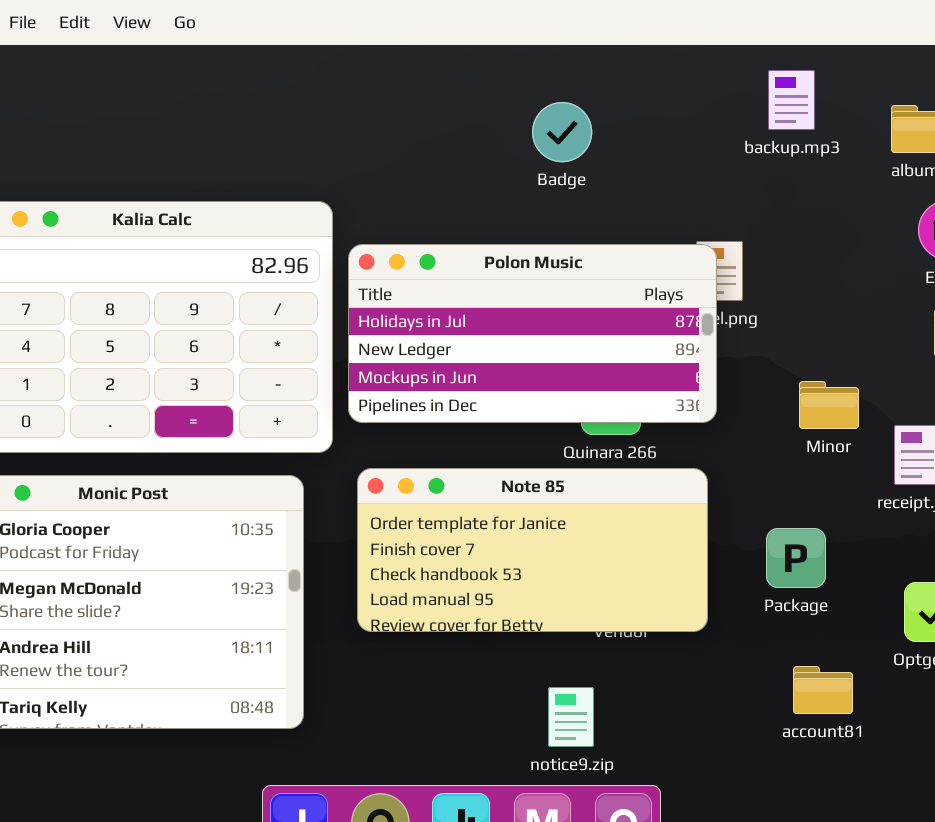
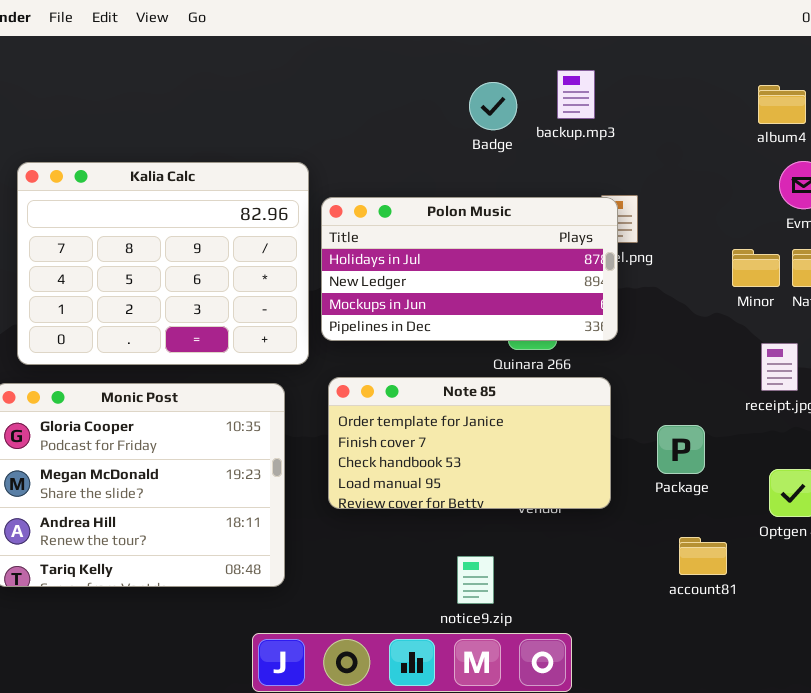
backup.mp3: [768,70,815,130] -> [557,70,595,119], moved
Minor: [799,381,859,429] -> [732,249,780,287], moved
notice9.zip: [548,687,594,747] -> [457,556,494,604], moved

